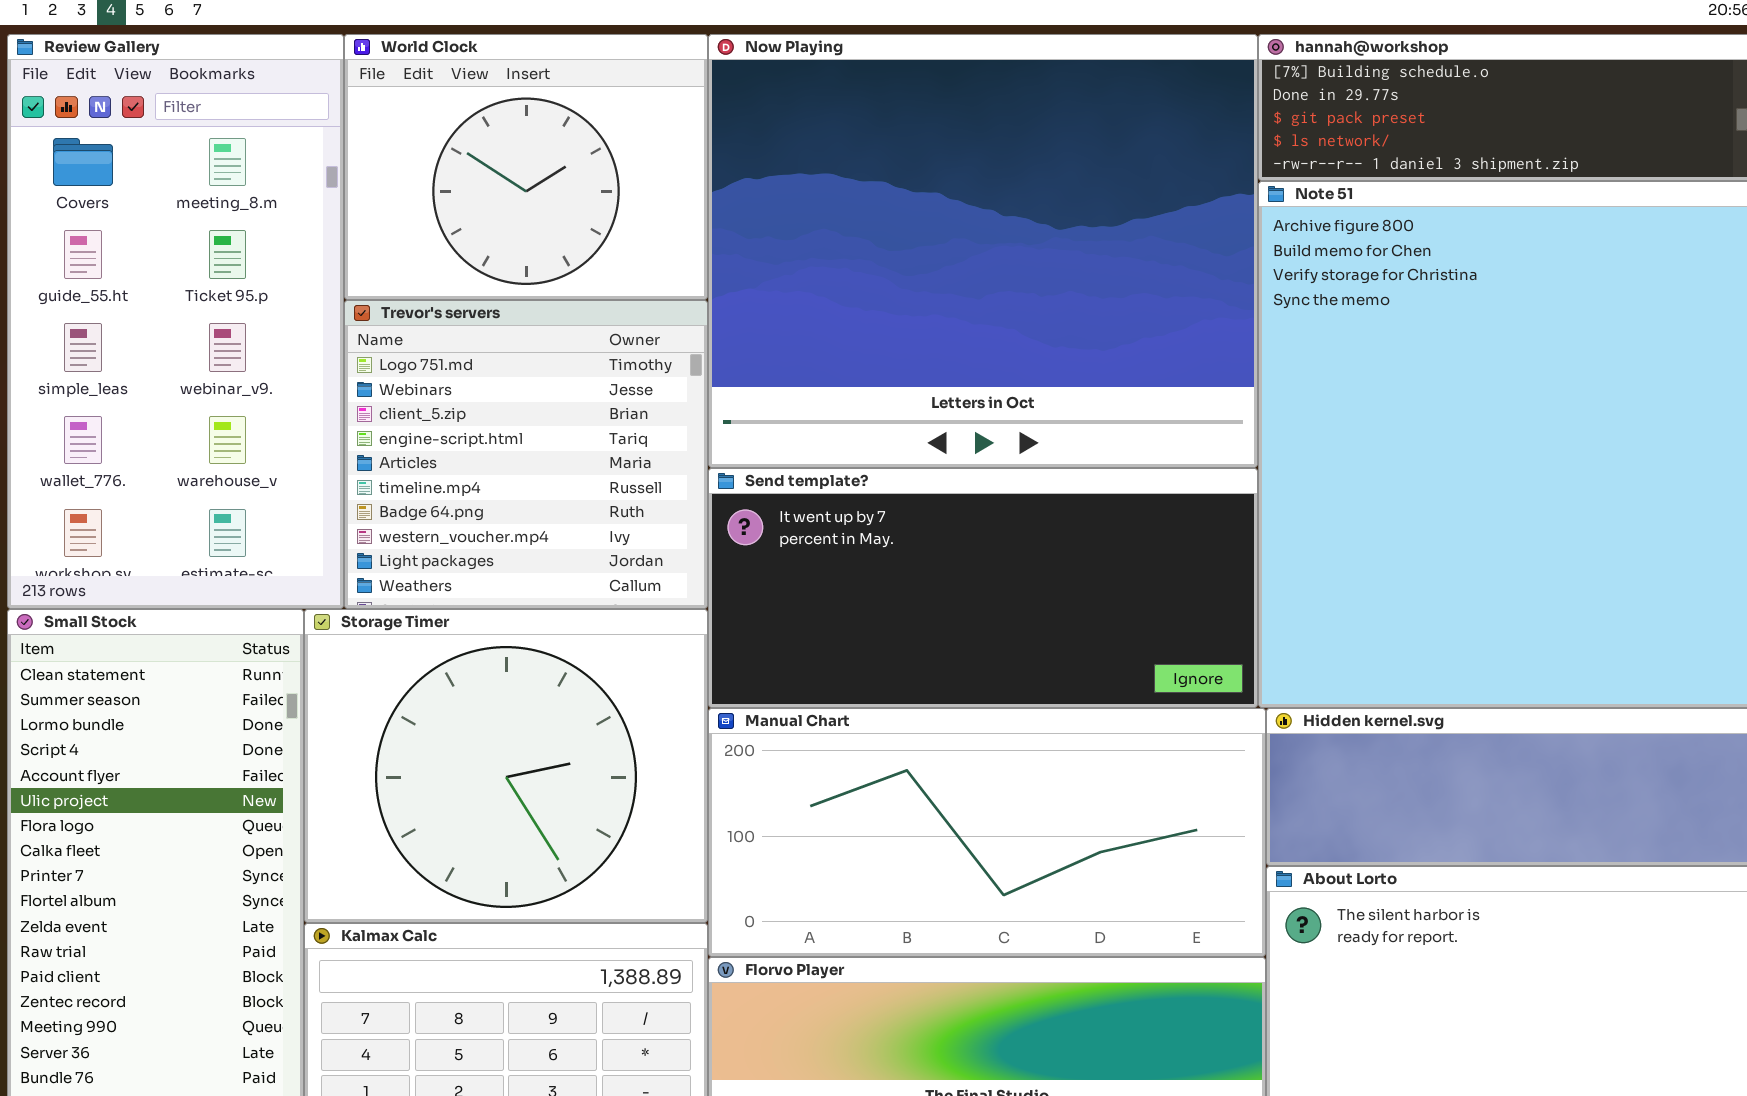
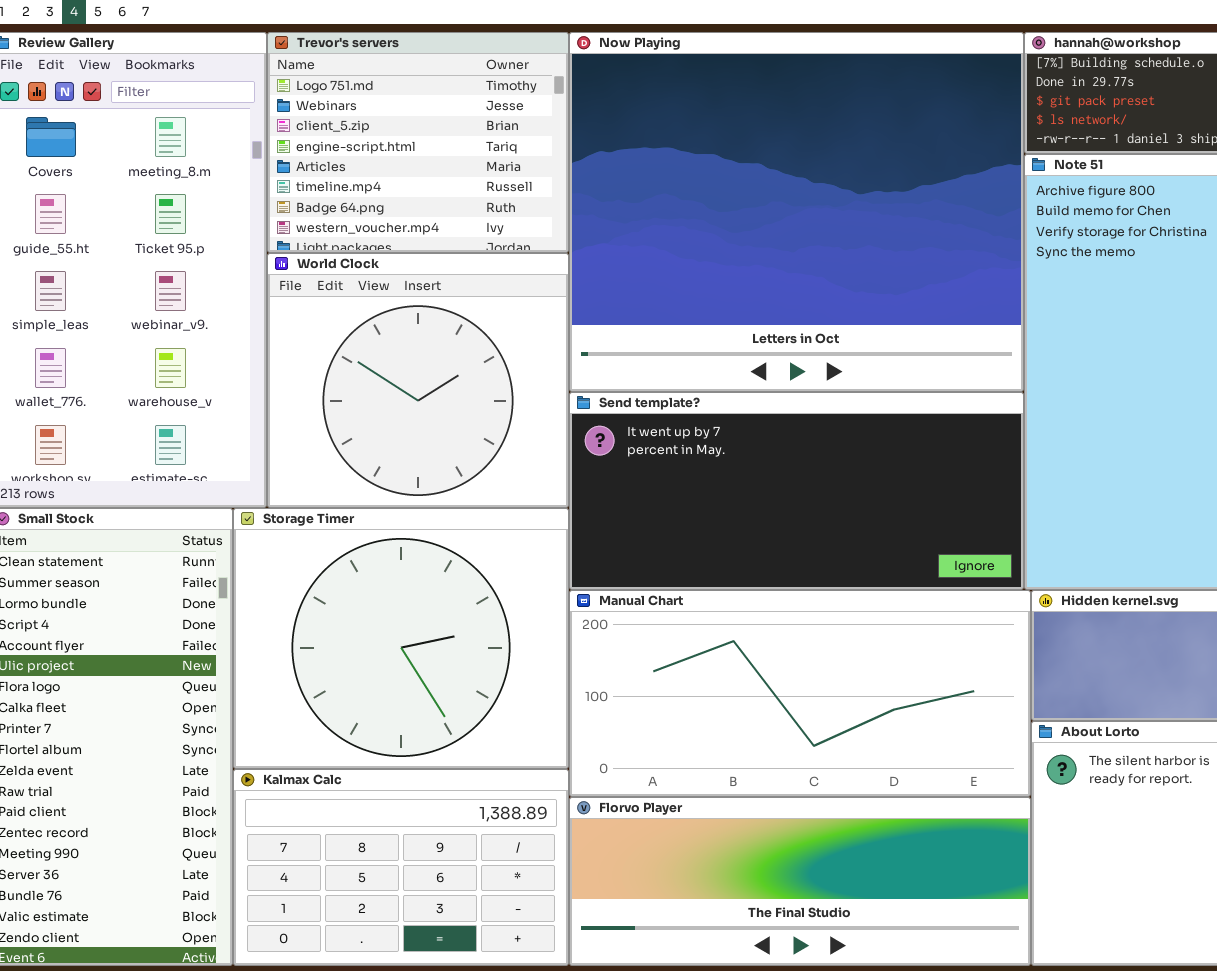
World Clock: [344,34,708,300] -> [267,253,569,508], moved, resized
Trevor's servers: [344,300,708,609] -> [267,32,569,253], moved, resized

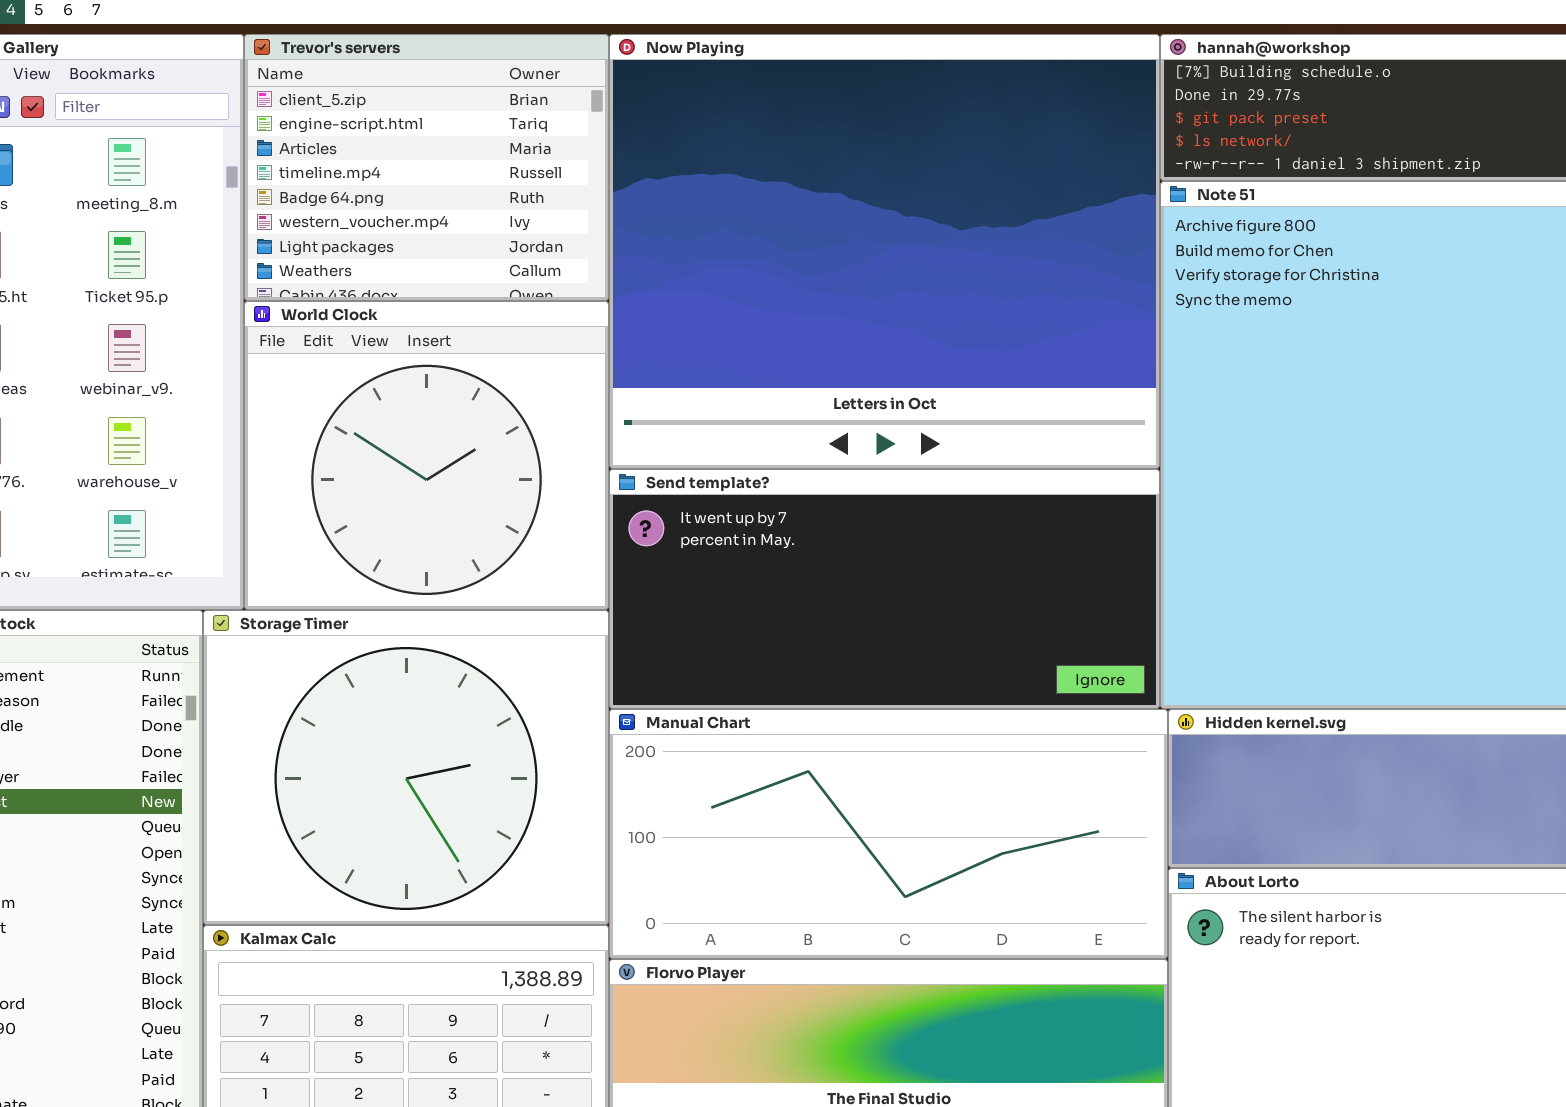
Trevor's servers: [267,32,569,253] -> [244,34,609,301], scrolled down 2 rows

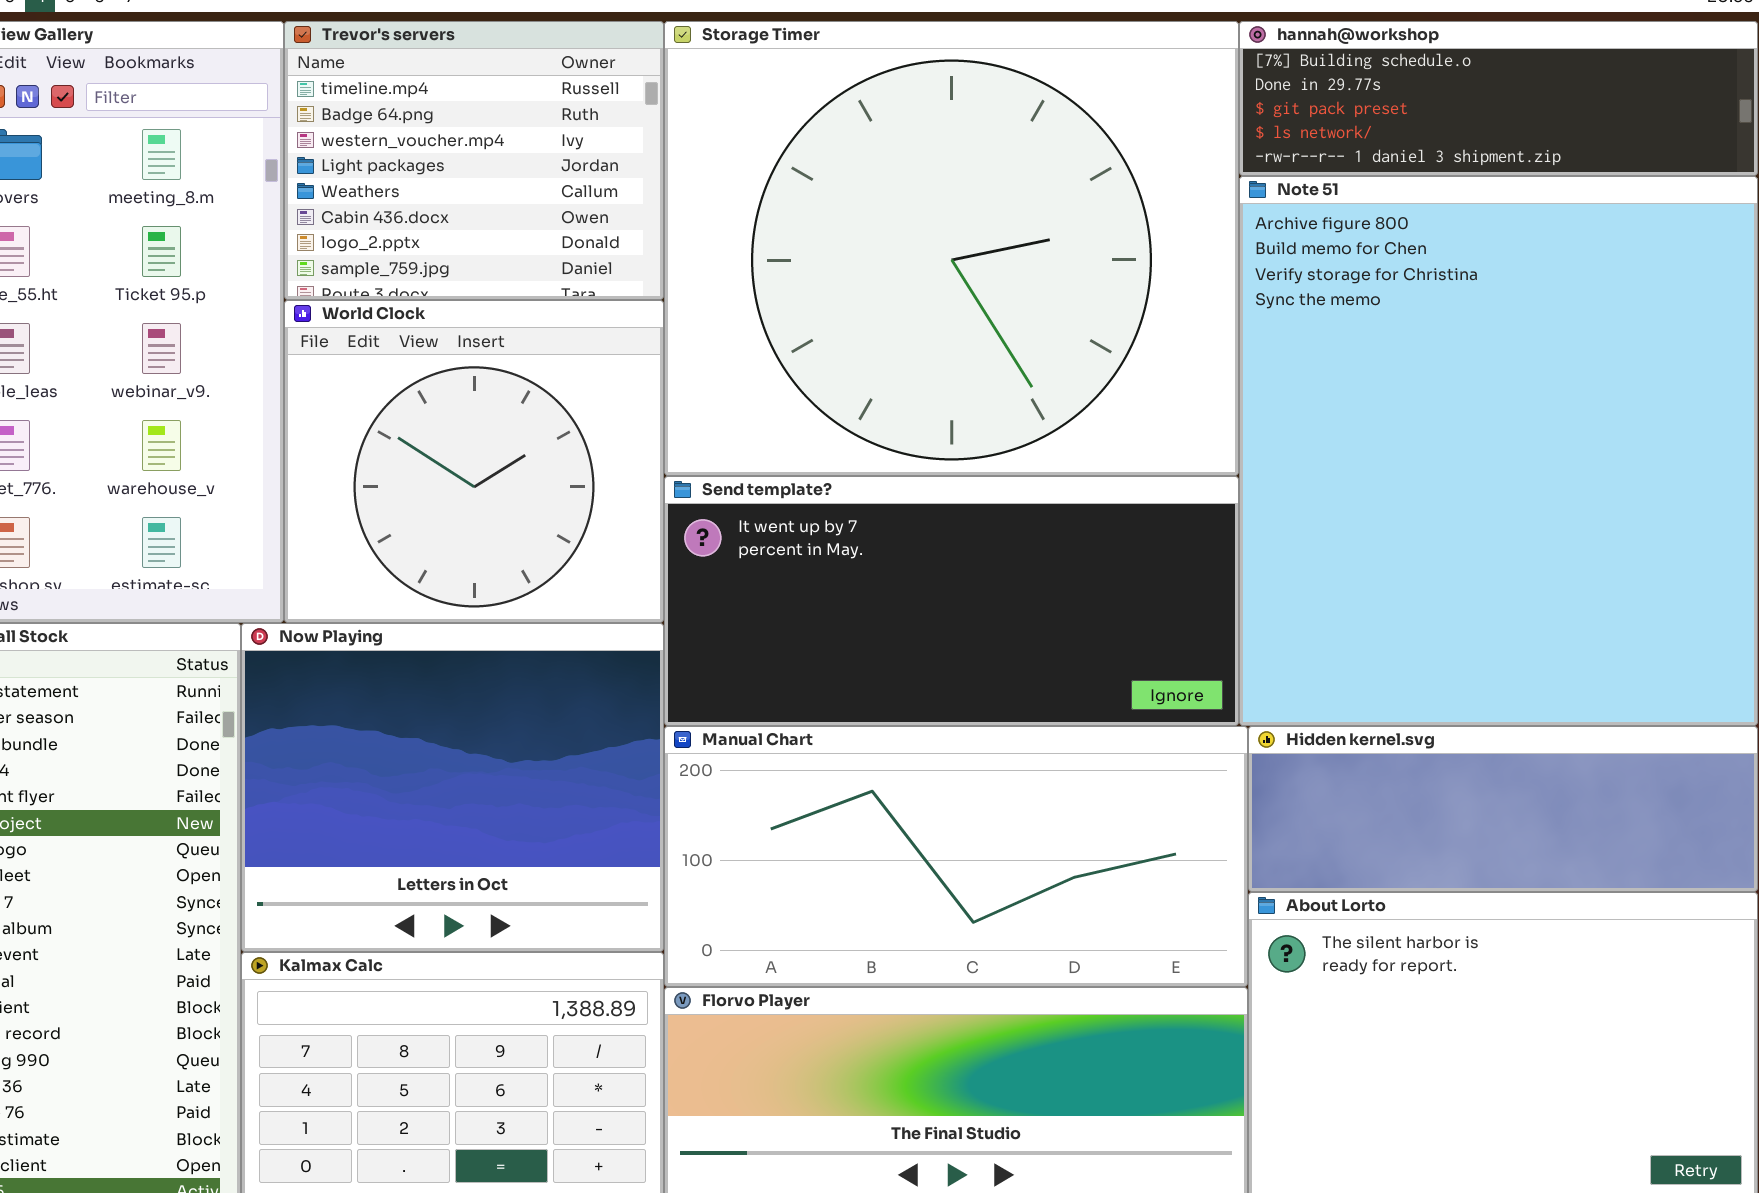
Trevor's servers: [244,34,609,301] -> [284,21,664,300], scrolled down 3 rows
Now Playing: [609,34,1160,469] -> [241,623,664,952], moved, resized
Storage Timer: [203,610,609,925] -> [664,21,1239,476], moved, resized

